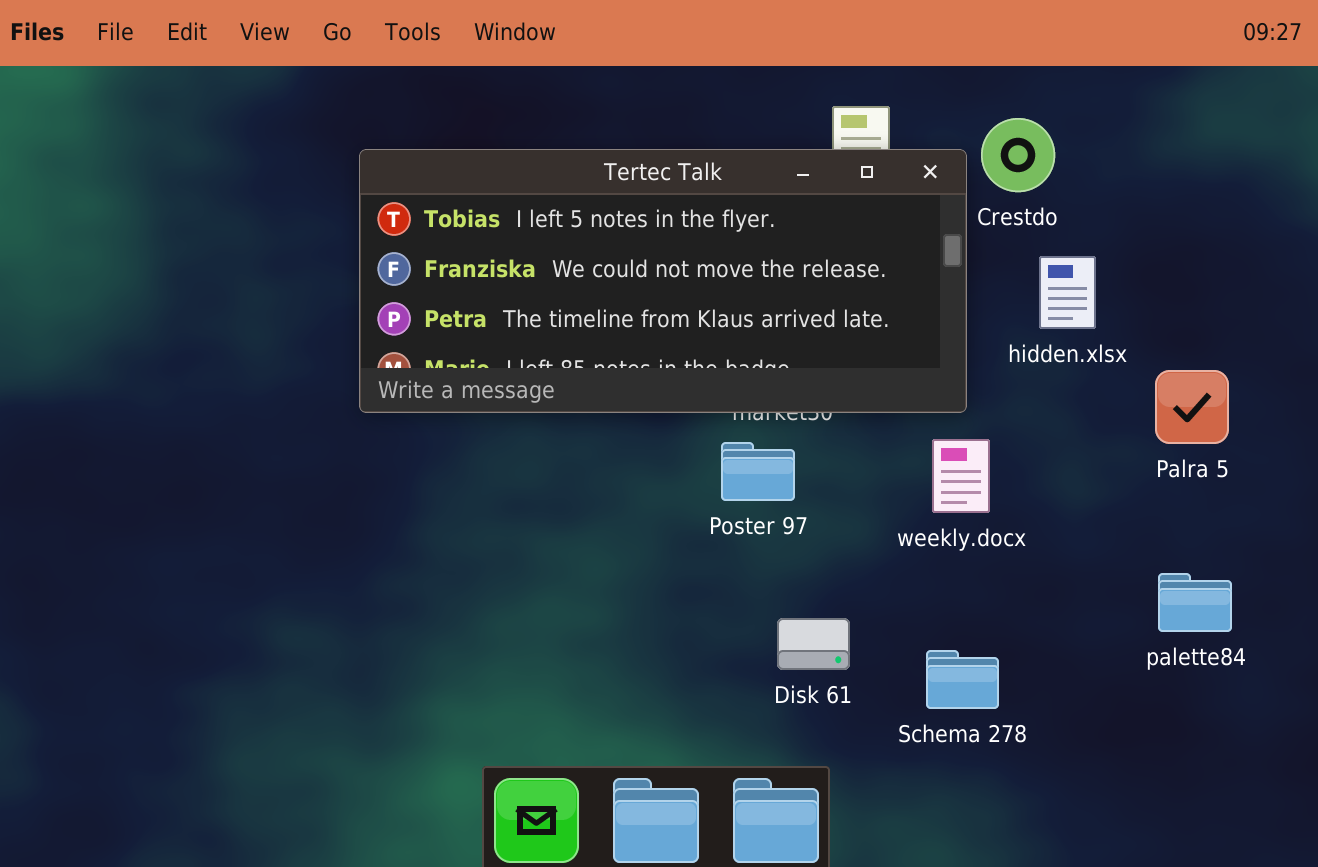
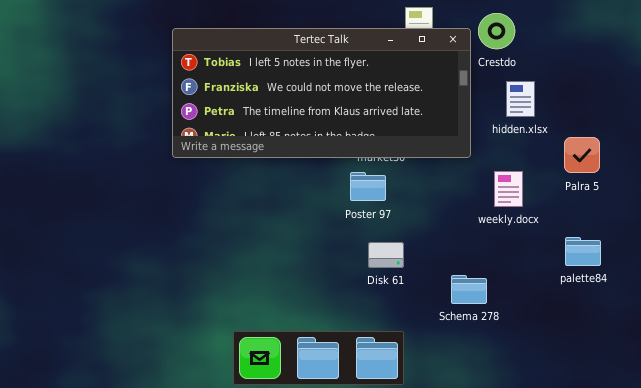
weekly.docx: [932,439,990,513] -> [494,171,523,207], moved
Disk 61: [777,618,850,670] -> [368,242,404,268], moved

